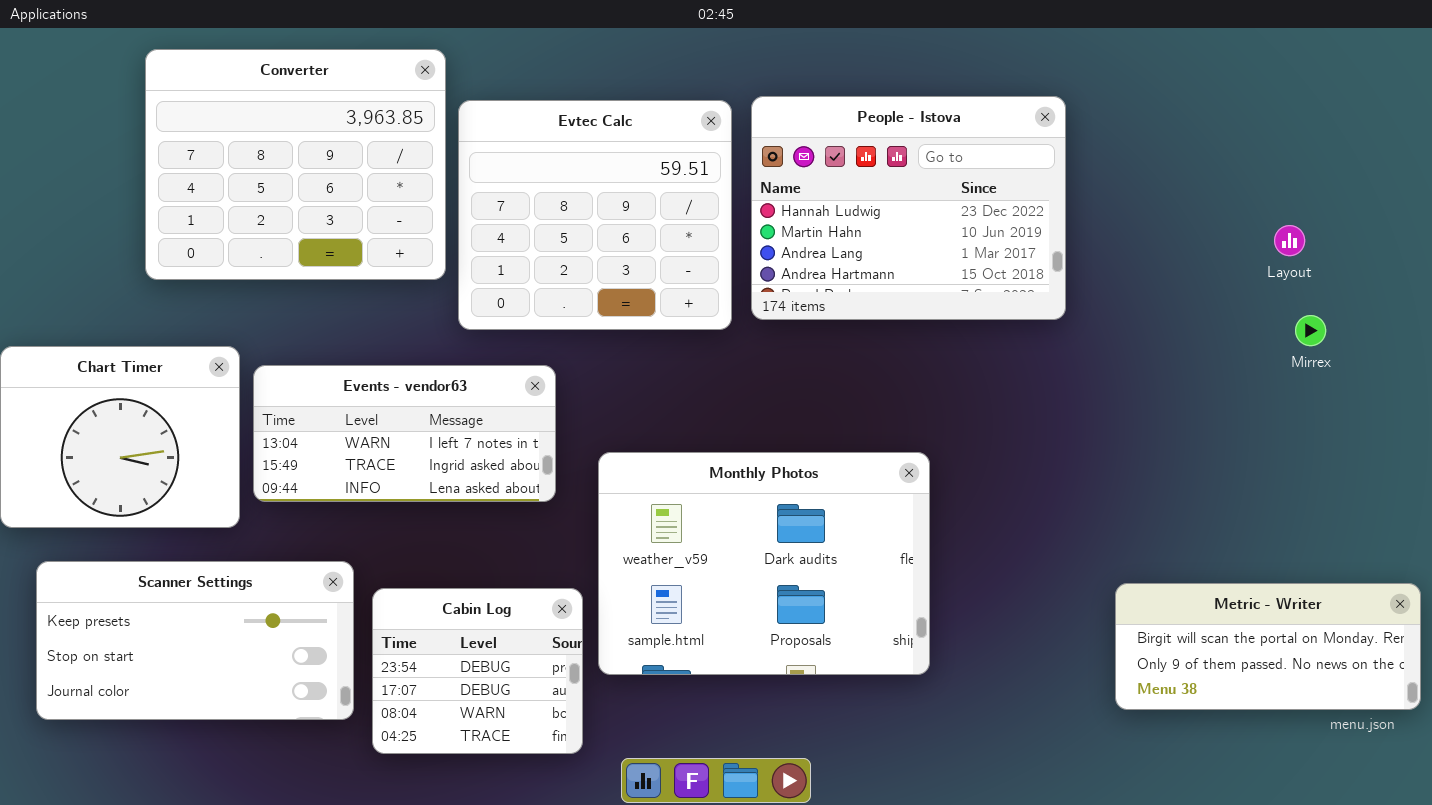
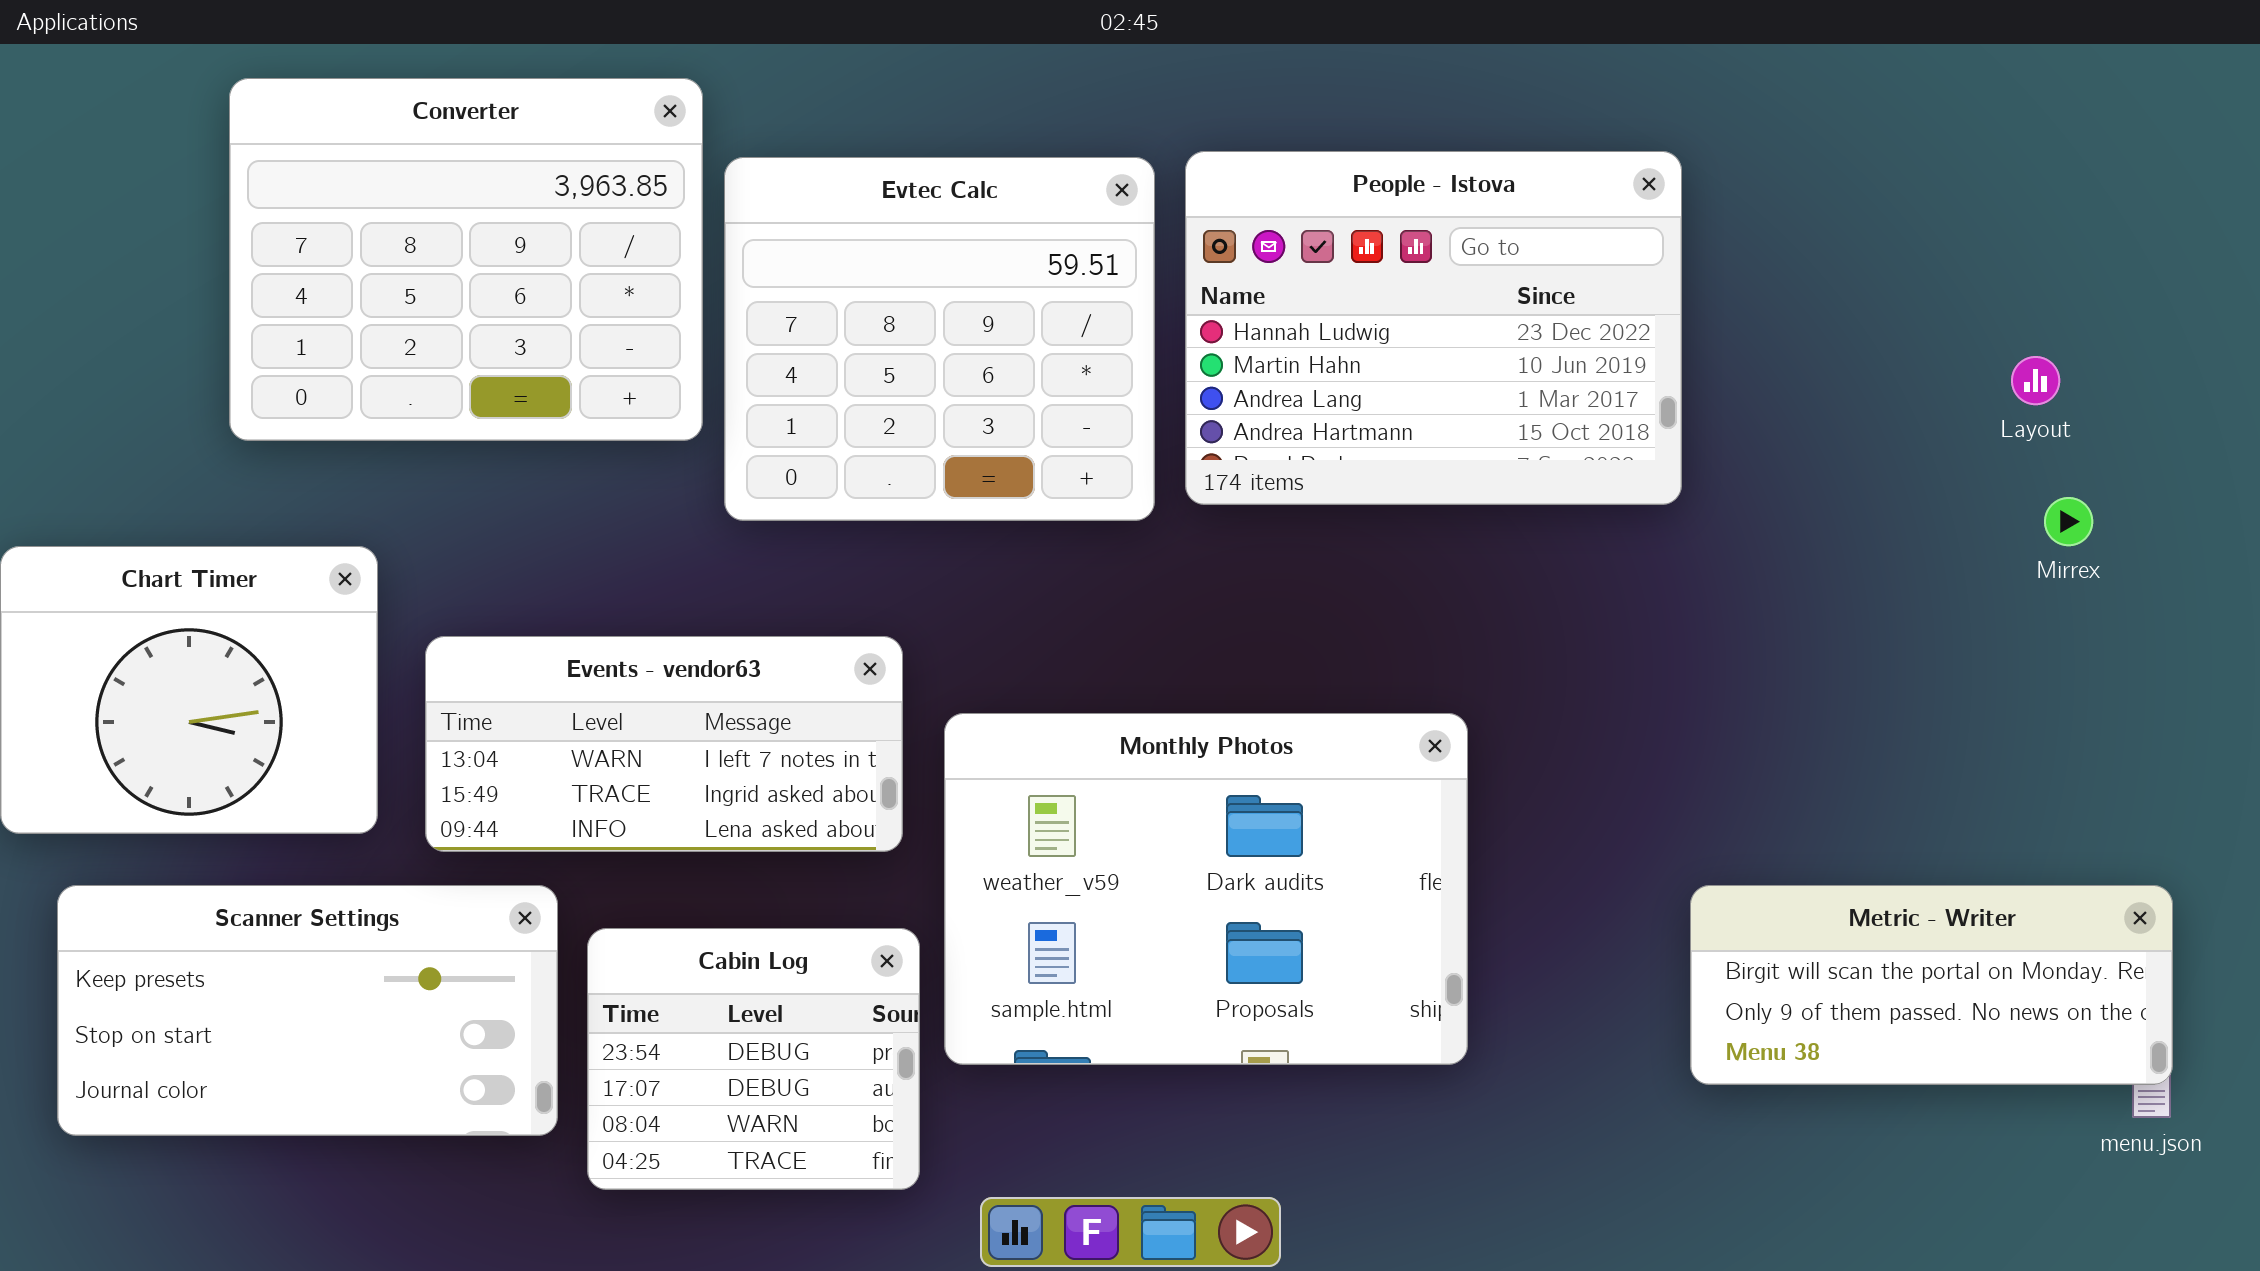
Events - vendor63: [253,365,556,502] -> [425,636,903,852], moved
Metric - Writer: [1115,583,1421,710] -> [1690,885,2173,1085], moved

